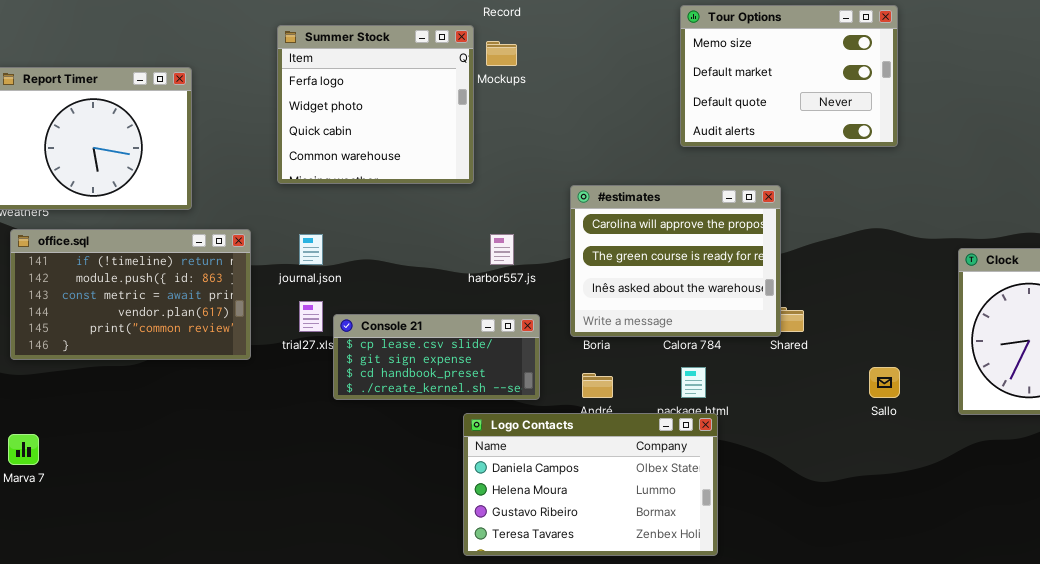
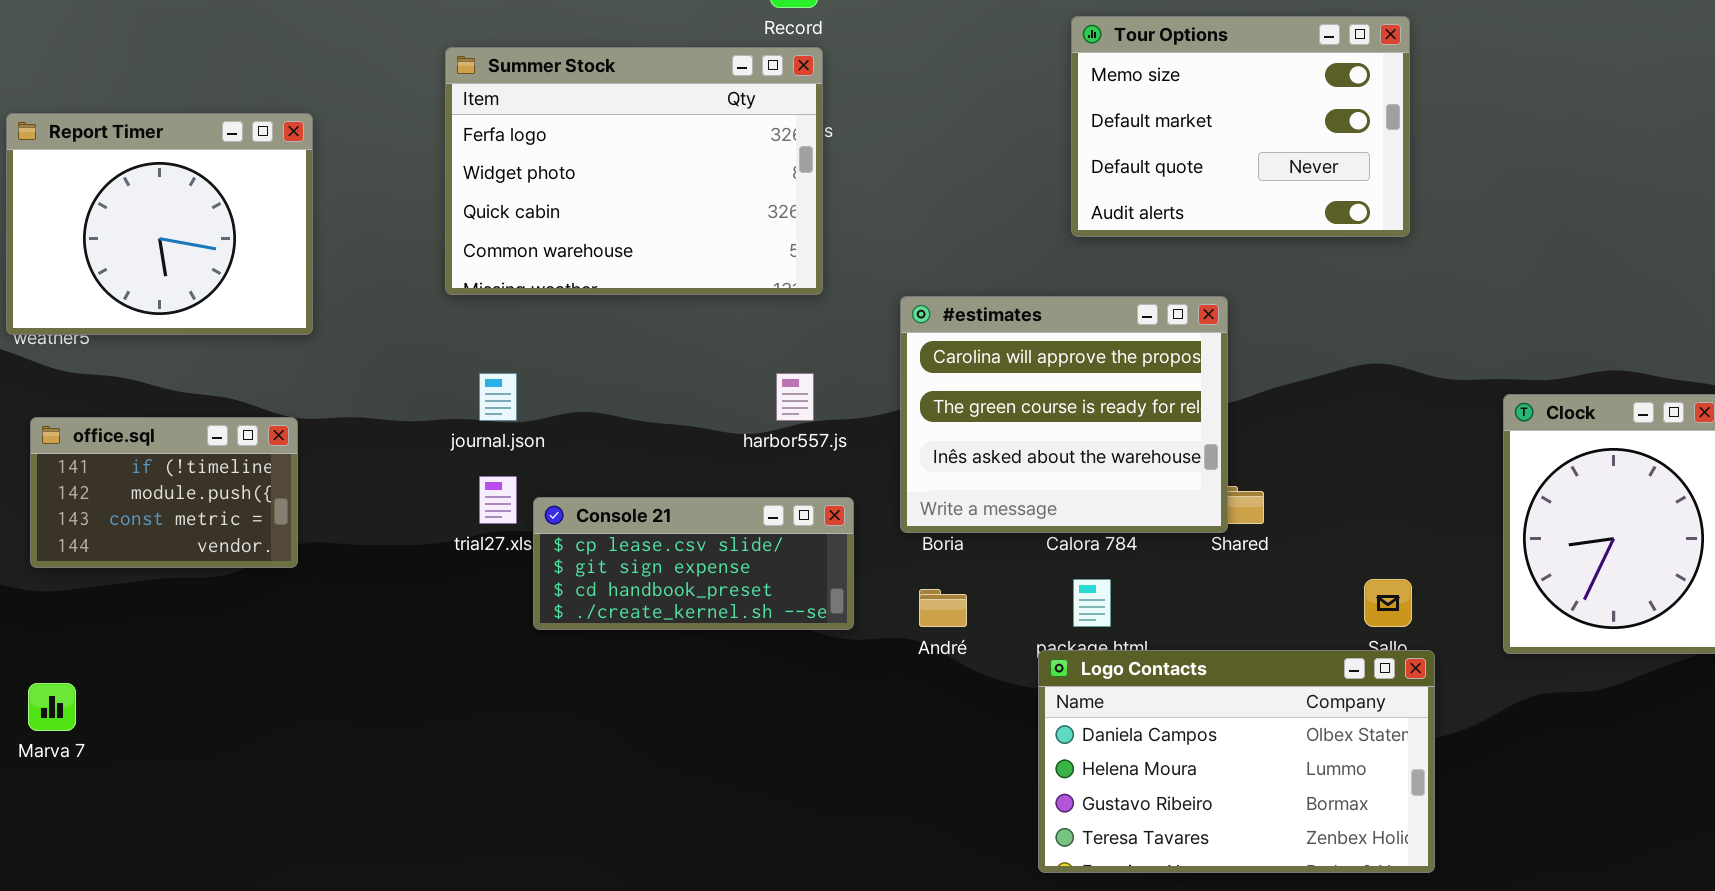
Summer Stock: [277,25,474,184] -> [445,47,823,295], resized
office.sql: [10,229,251,360] -> [30,417,298,568], resized
Logo Contacts: [463,413,718,556] -> [1038,650,1435,873], moved

